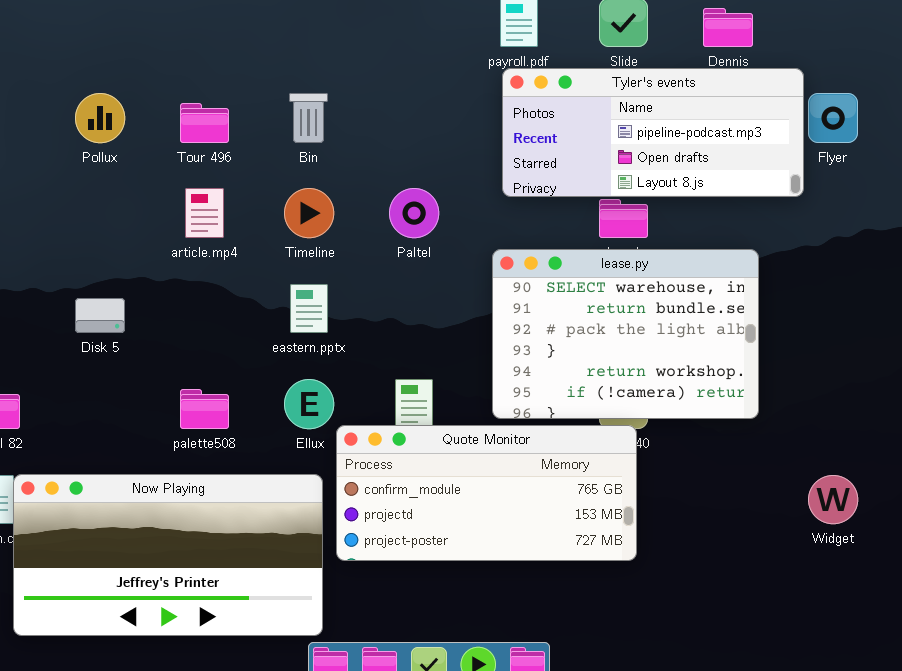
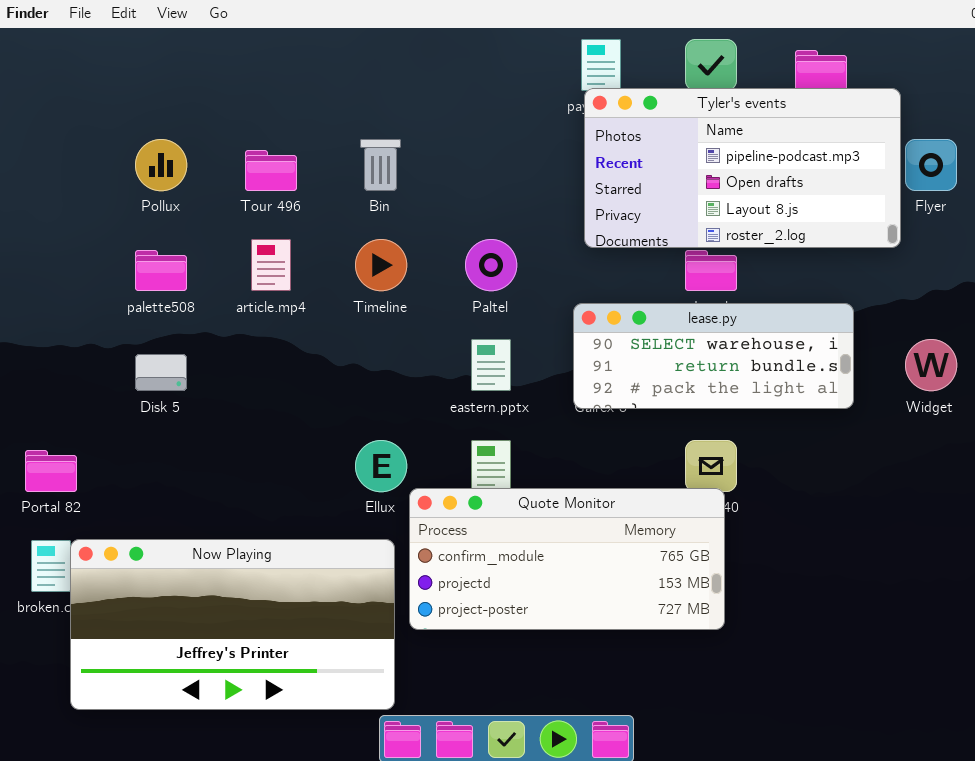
Tyler's events: [502,68,804,197] -> [584,88,901,248], resized
lease.py: [492,249,759,419] -> [573,303,854,409], resized
eastern.pptx: [290,284,328,333] -> [471,339,511,391], moved
palette508: [180,389,229,429] -> [135,250,187,291], moved
Widget: [808,475,858,524] -> [905,339,957,391], moved

